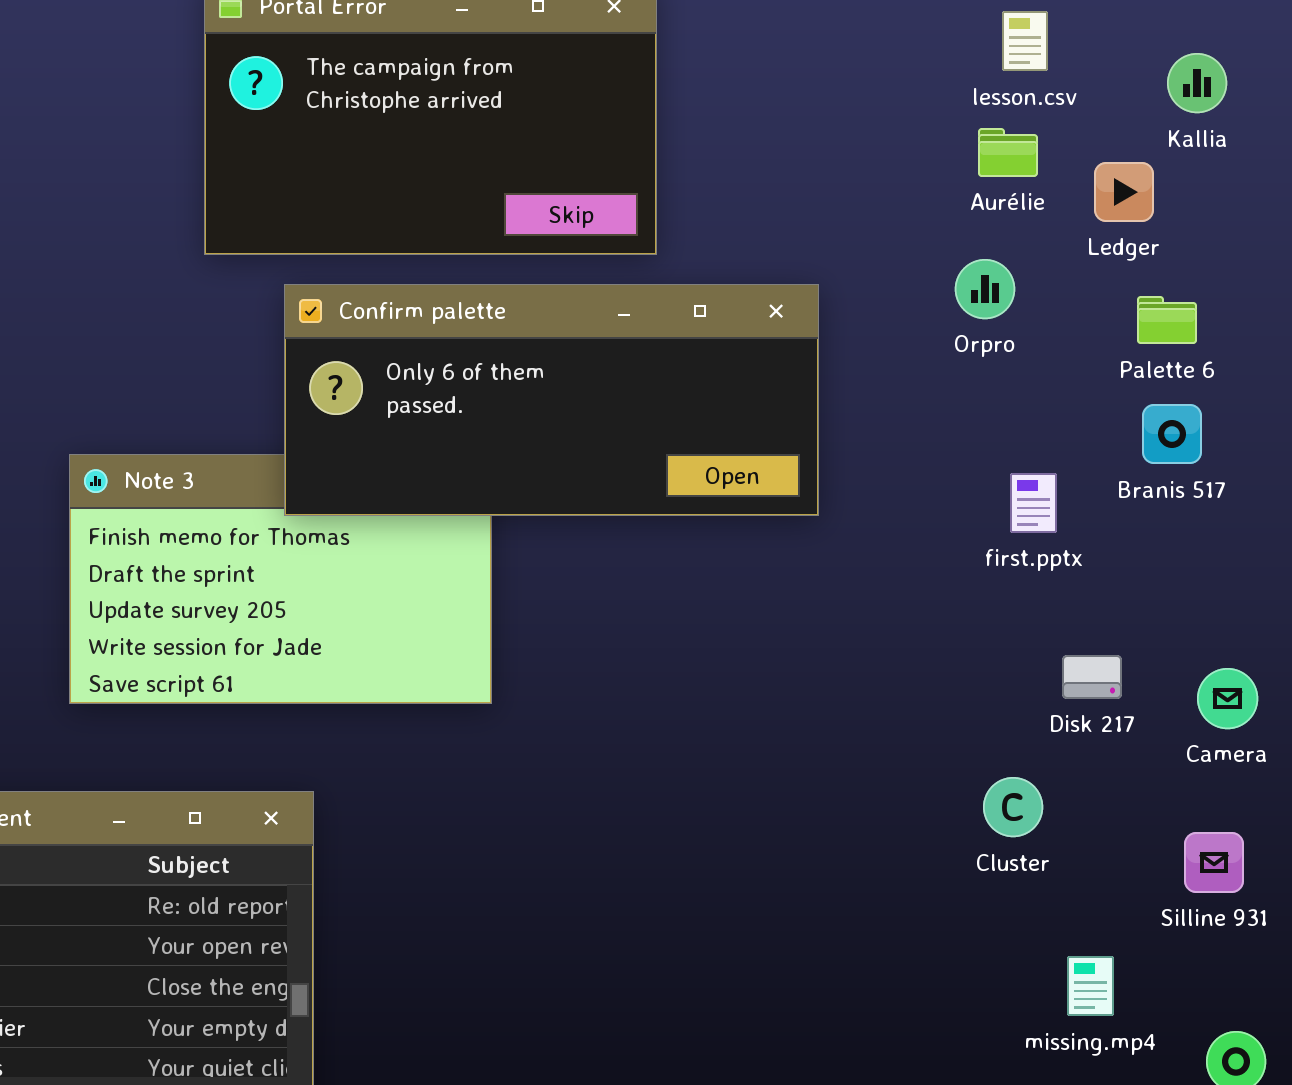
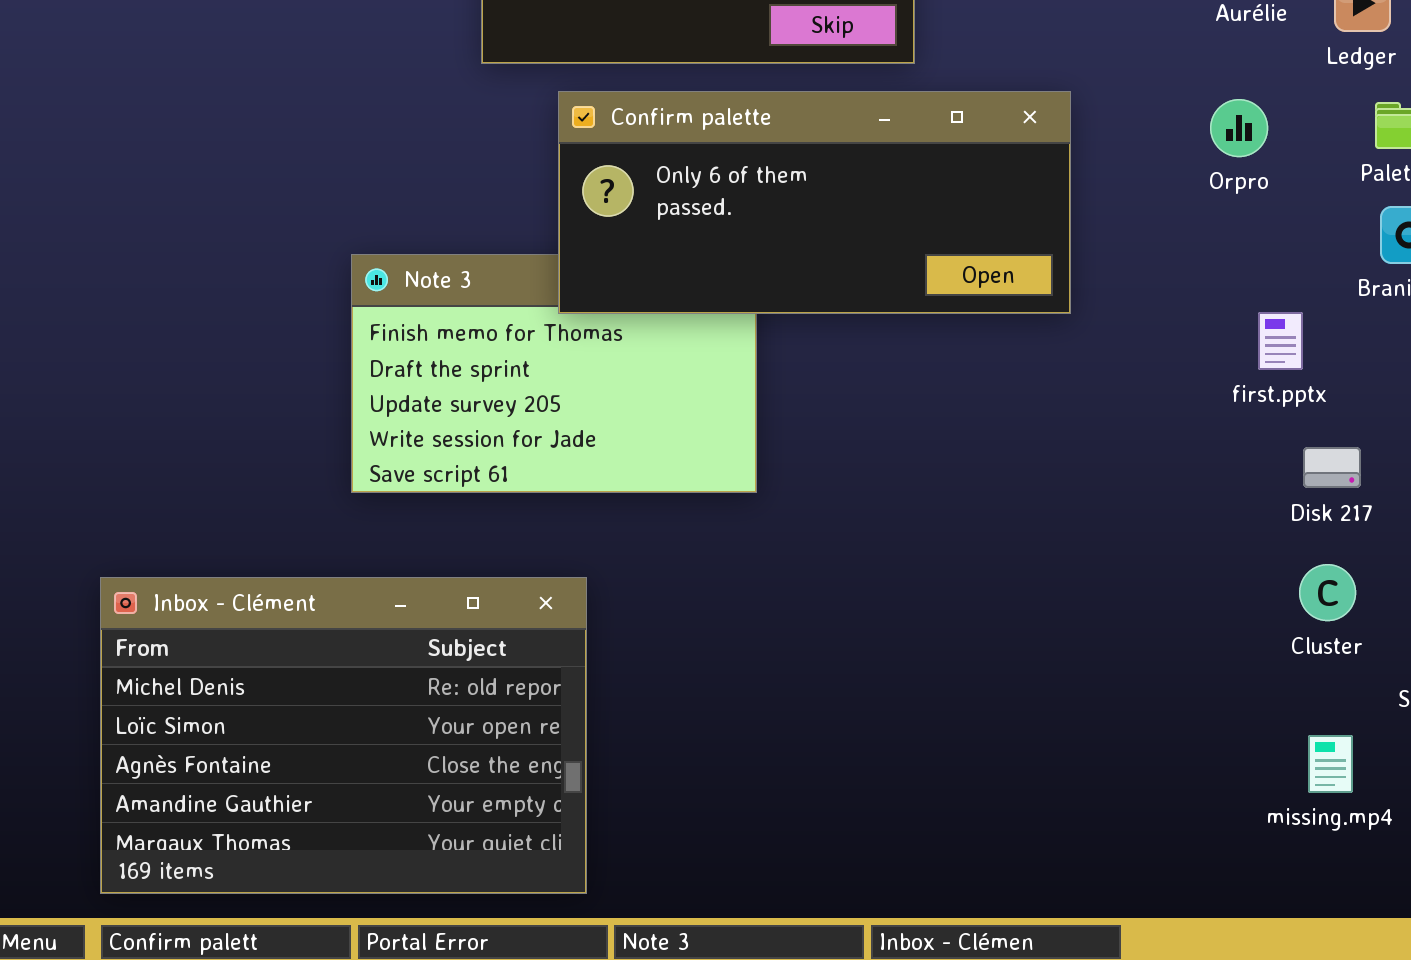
Orpro: [955,259,1015,319] -> [1210,99,1268,157], moved
first.pptx: [1010,473,1057,533] -> [1258,312,1303,370], moved
Cluster: [983,777,1043,837] -> [1299,564,1356,621], moved

